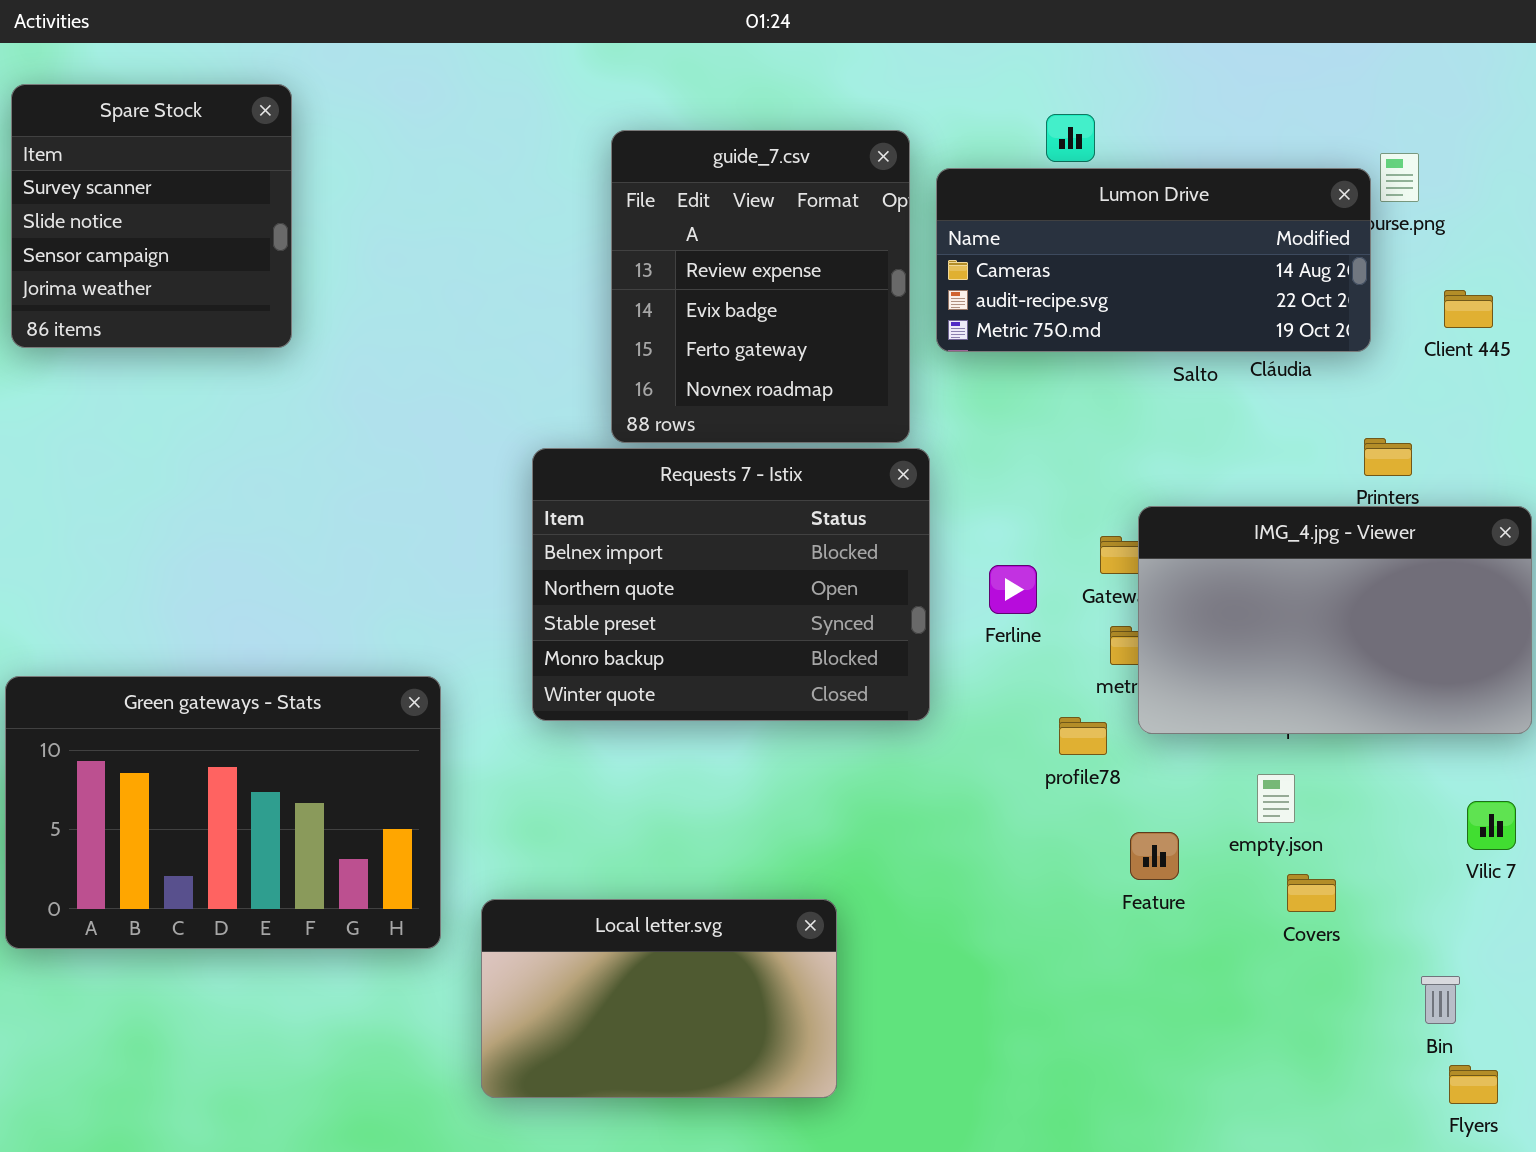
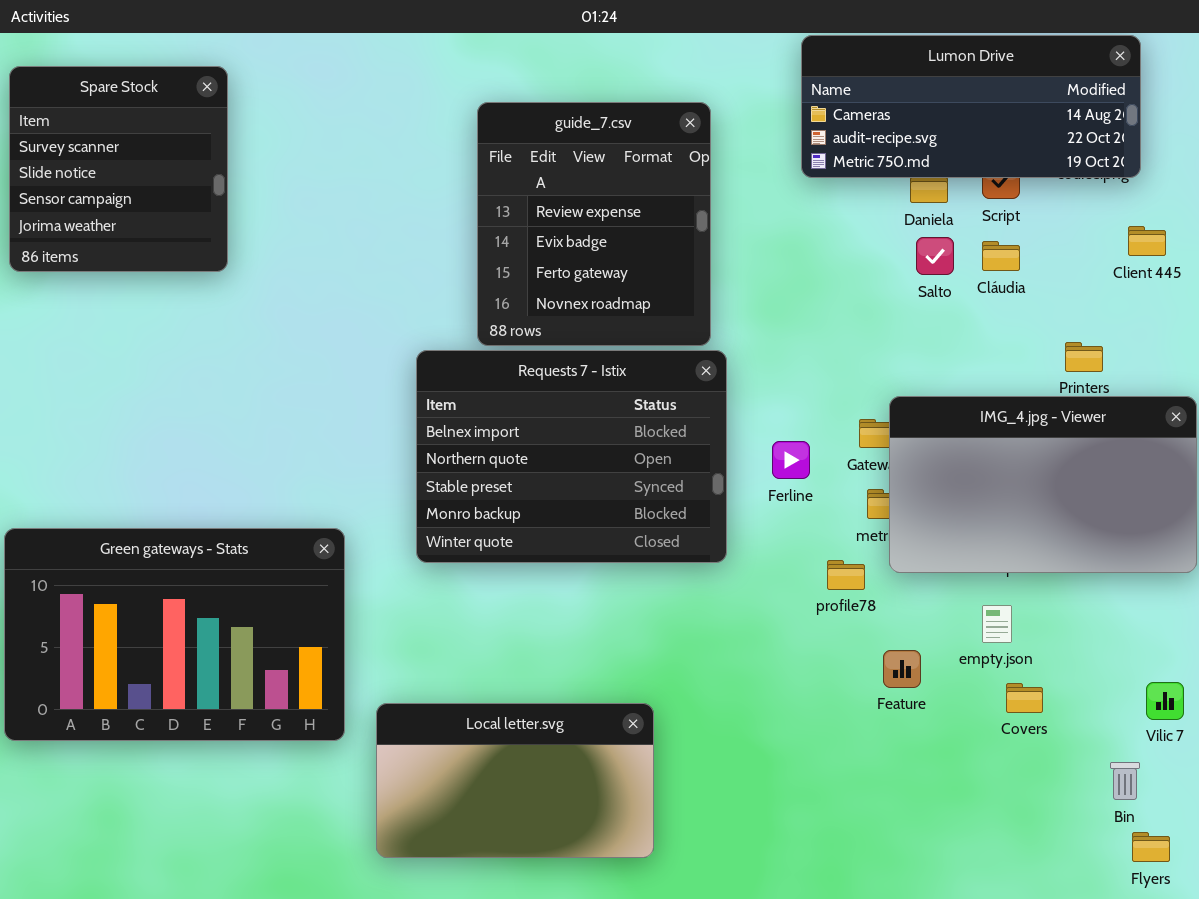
Lumon Drive: [936,168,1371,352] -> [801,35,1141,178], moved
Vilic 7: [1467,801,1516,850] -> [1146,682,1184,720], moved

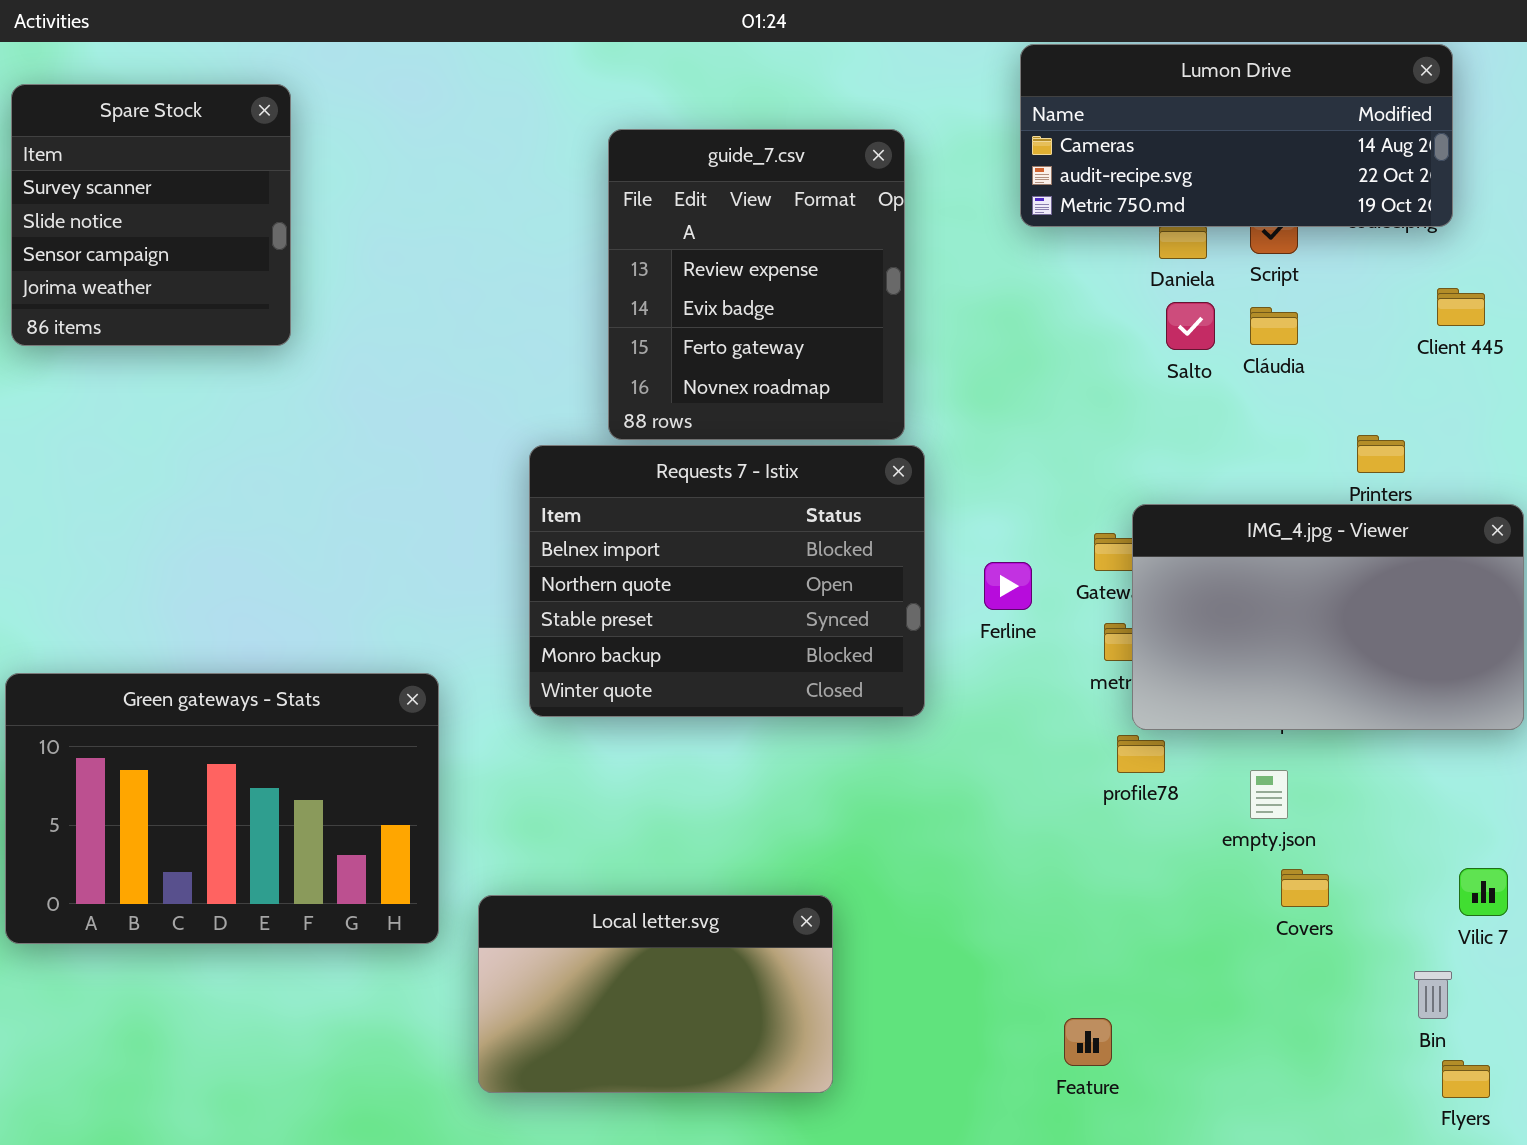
profile78: [827,560,865,590] -> [1117,735,1165,773], moved
Feature: [883,650,921,688] -> [1064,1018,1112,1066], moved

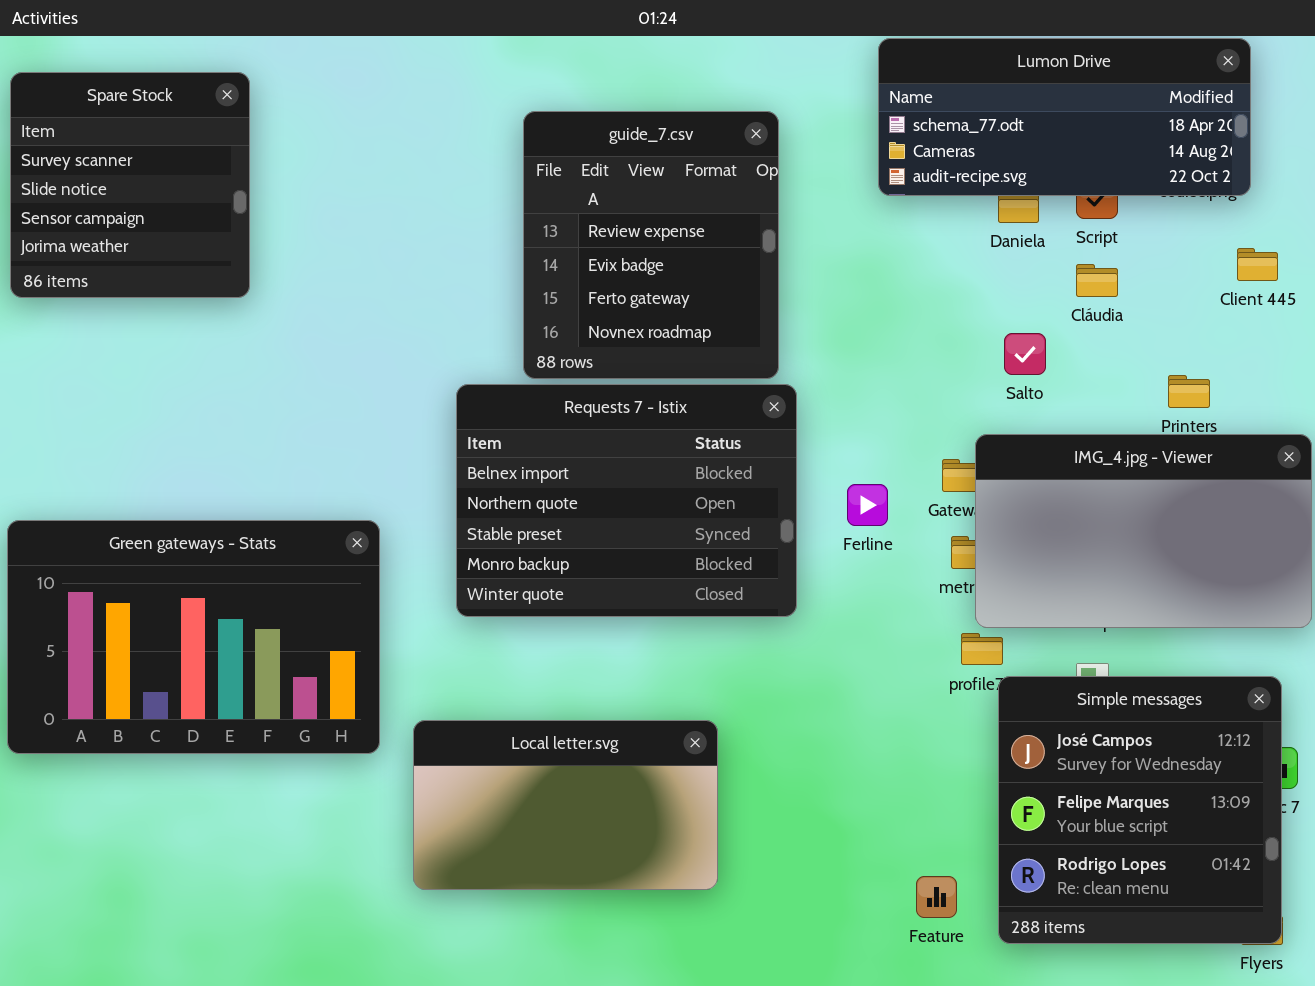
Lumon Drive: [1020,44,1453,227] -> [878,38,1251,196], scrolled up 1 row
Salto: [1166,302,1215,350] -> [1004,333,1046,375], moved
Green gateways - Stats: [5,673,439,944] -> [7,520,380,754], moved
Simple messages: none -> [998,676,1282,944], opened
Local letter.svg: [478,895,833,1093] -> [413,720,718,890], moved

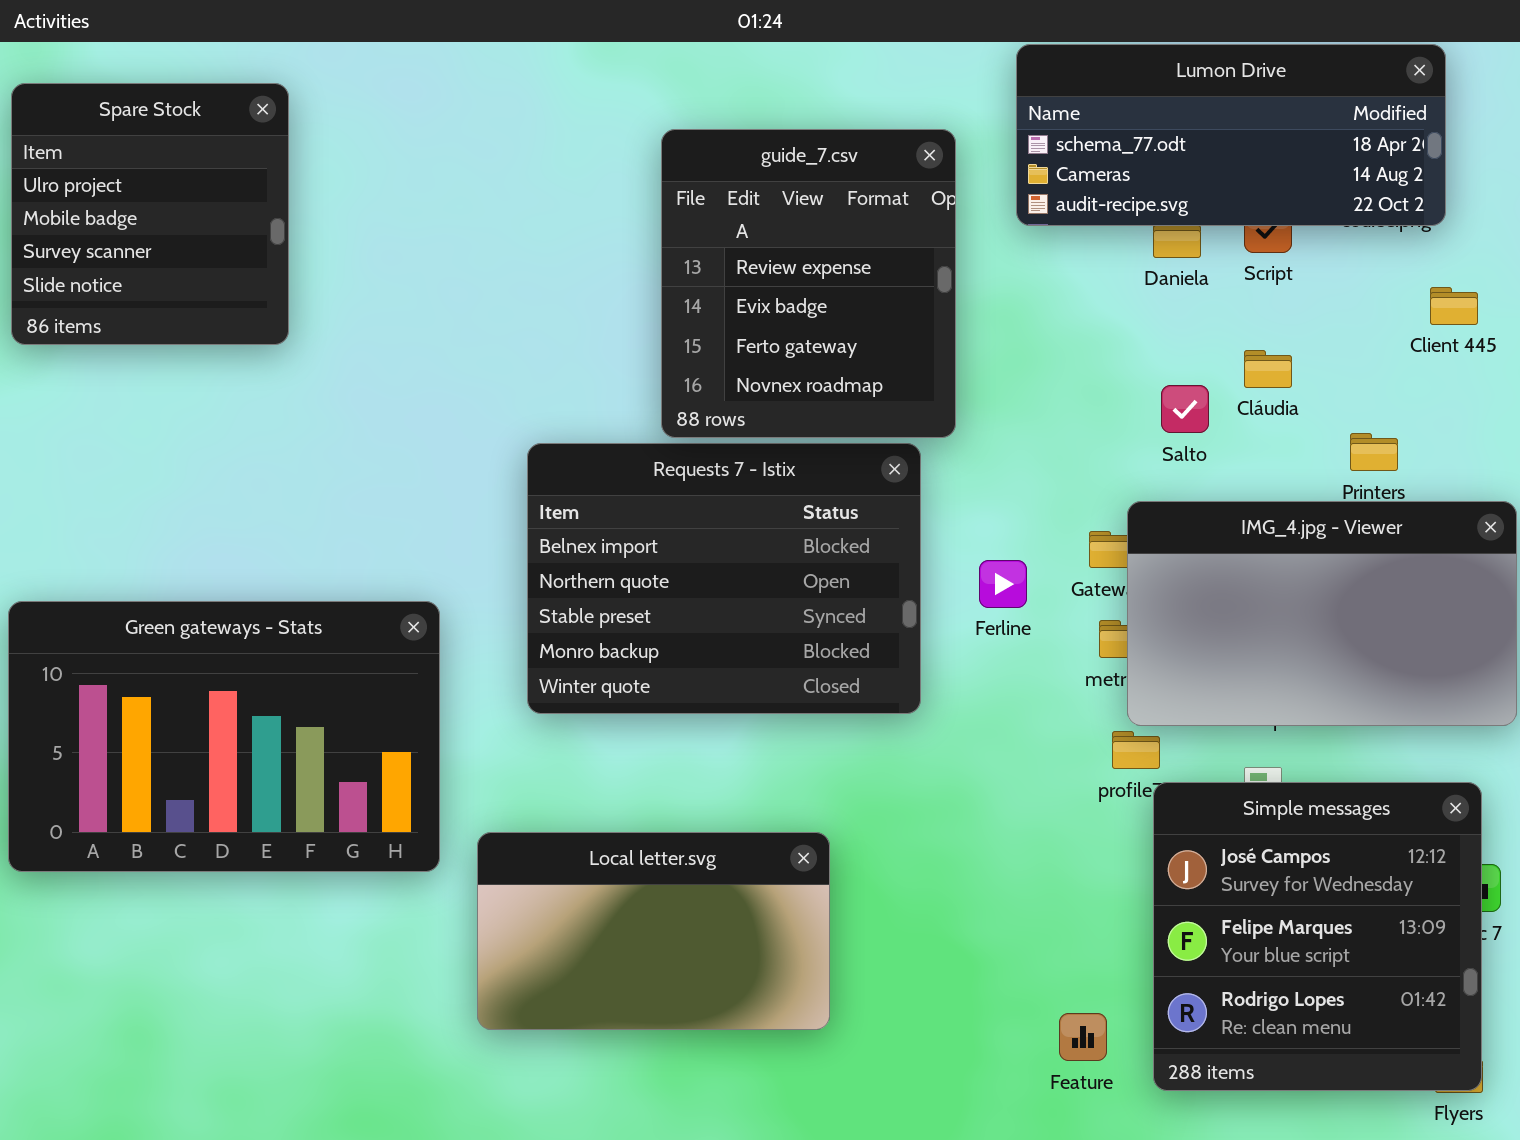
Spare Stock: [10,72,250,298] -> [11,83,289,345], scrolled up 2 rows
guide_7.csv: [523,111,779,379] -> [661,129,956,438], moved
Cláudia: [1076,264,1118,297] -> [1244,350,1292,388], moved

